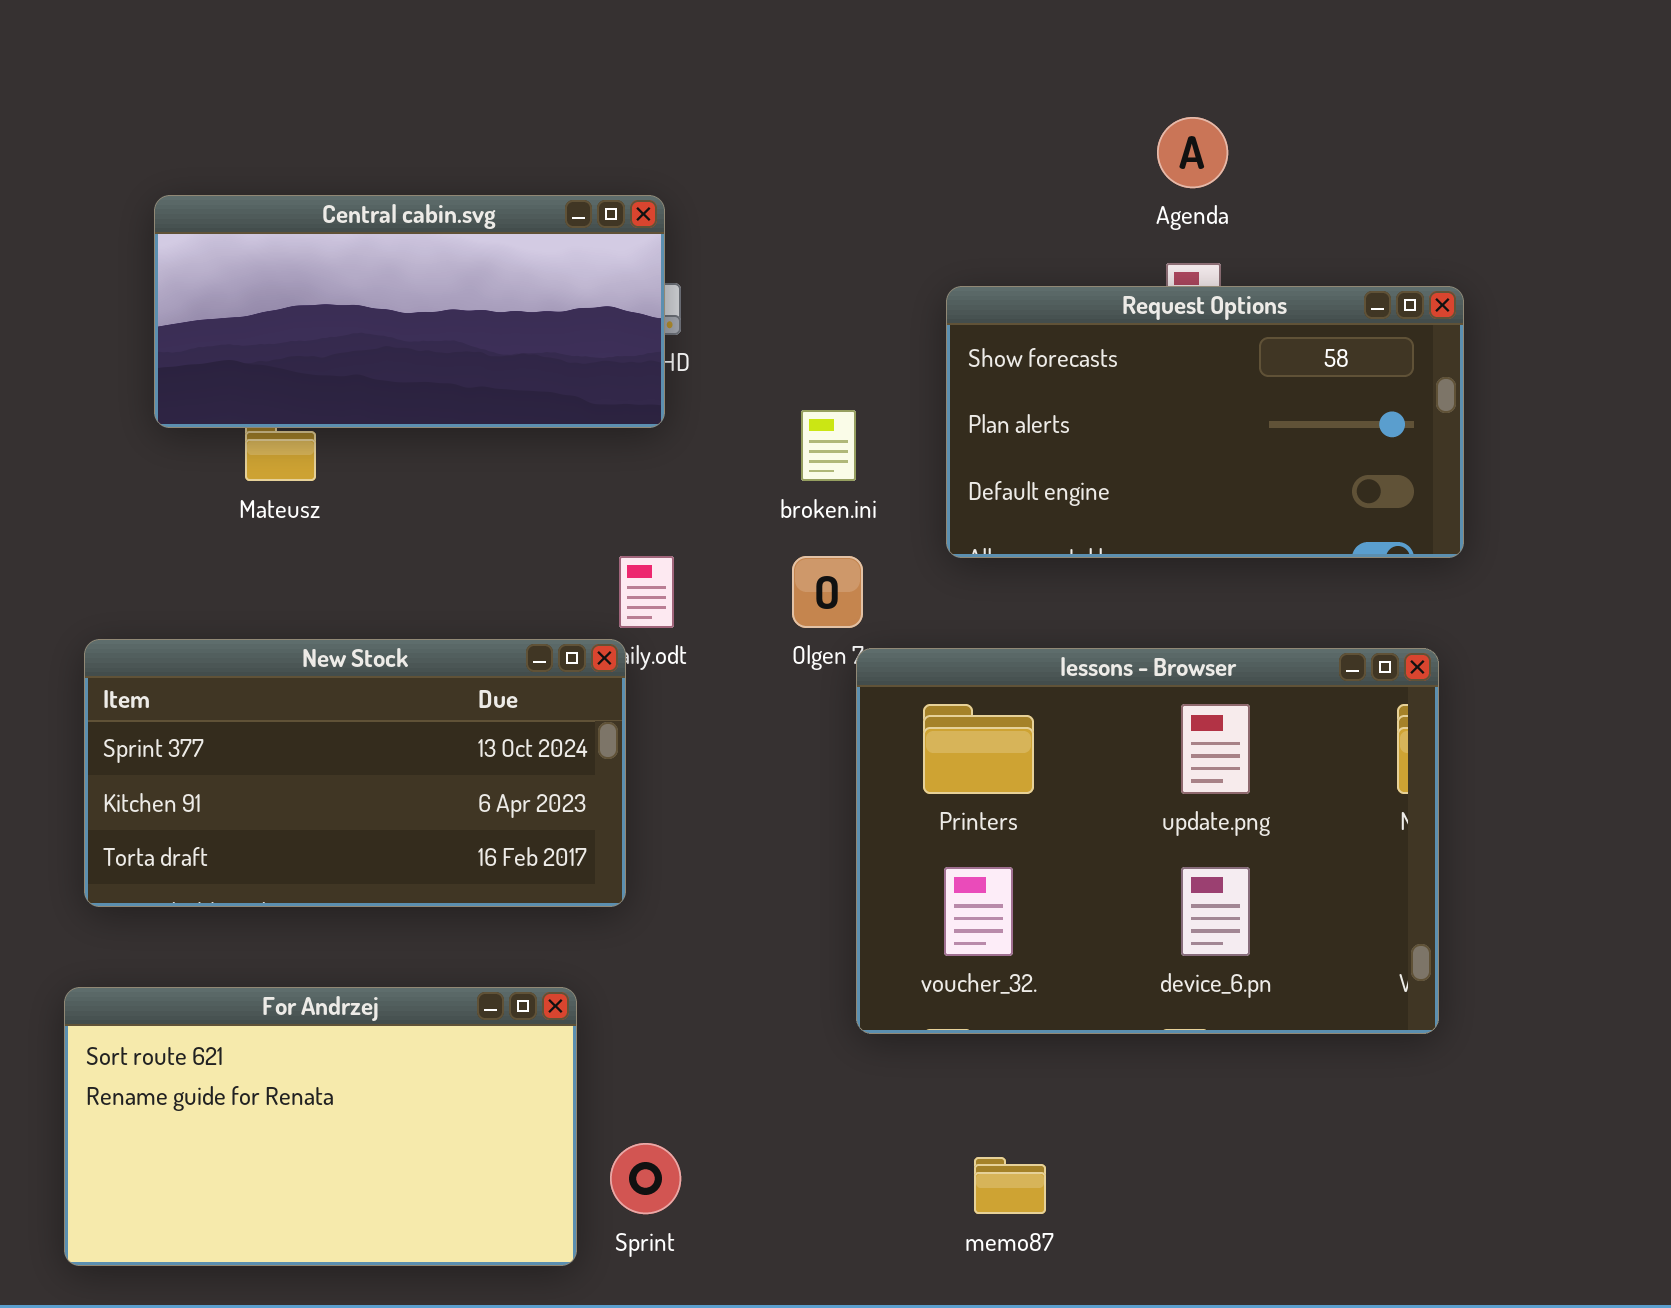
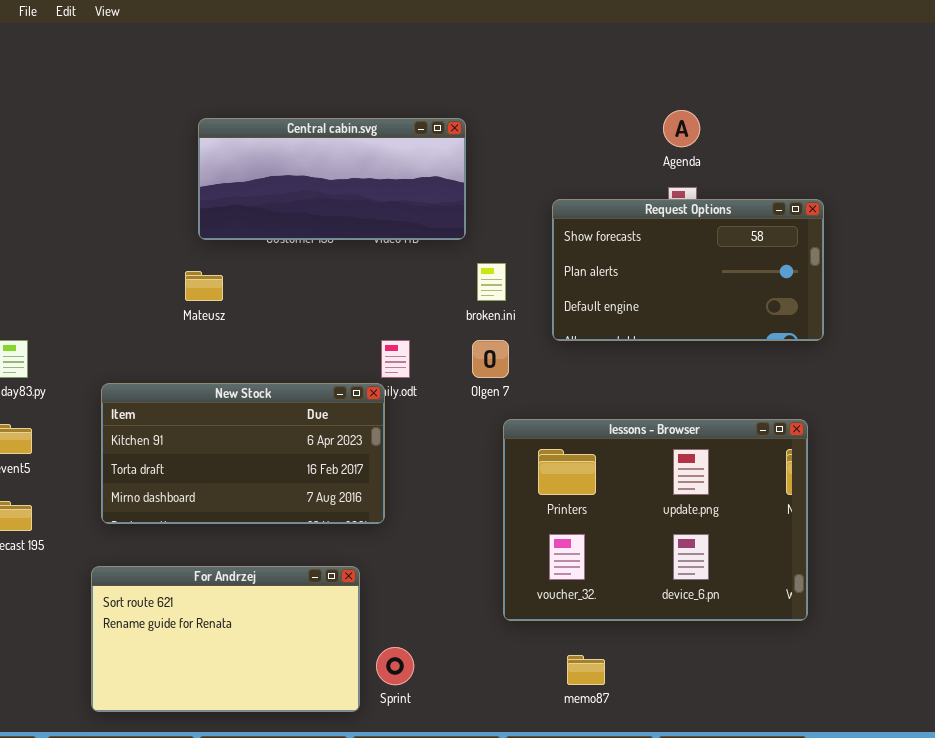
Central cabin.svg: [154,195,665,428] -> [198,118,466,240], moved
New Stock: [84,639,626,907] -> [101,383,385,524], scrolled down 1 row
lessons - Browser: [856,648,1439,1034] -> [503,419,808,621], moved

